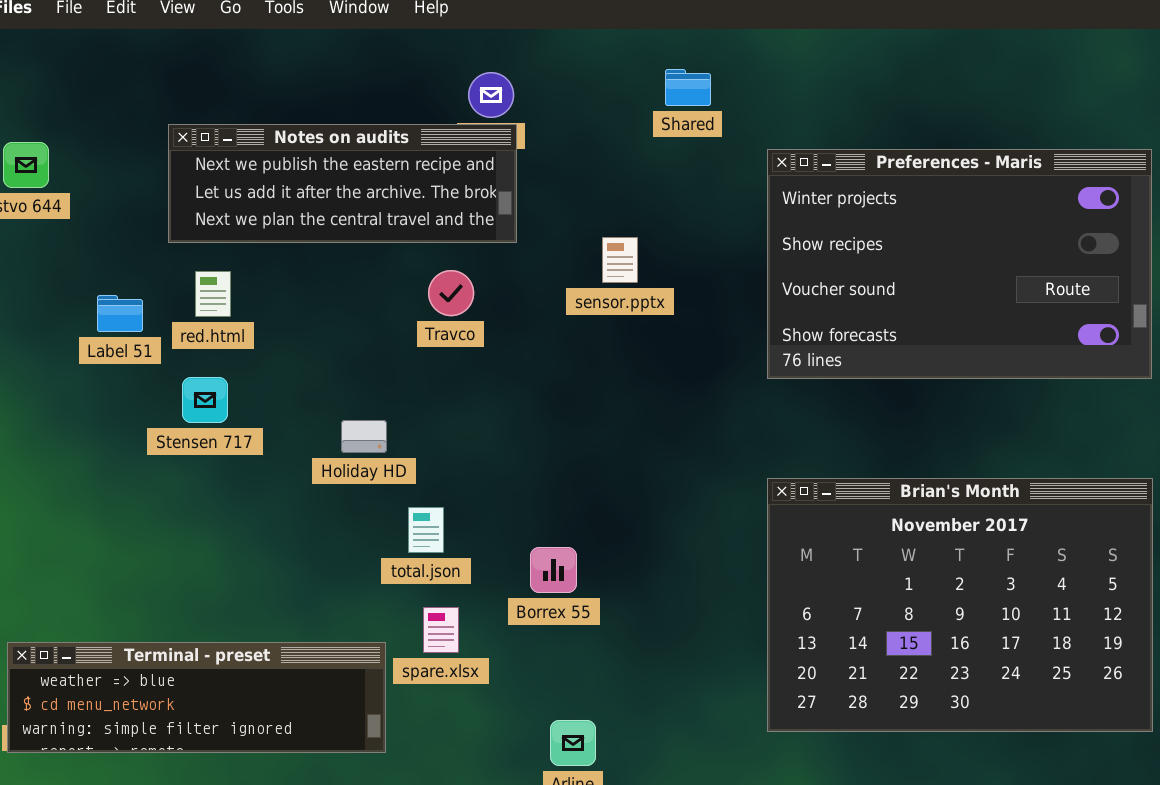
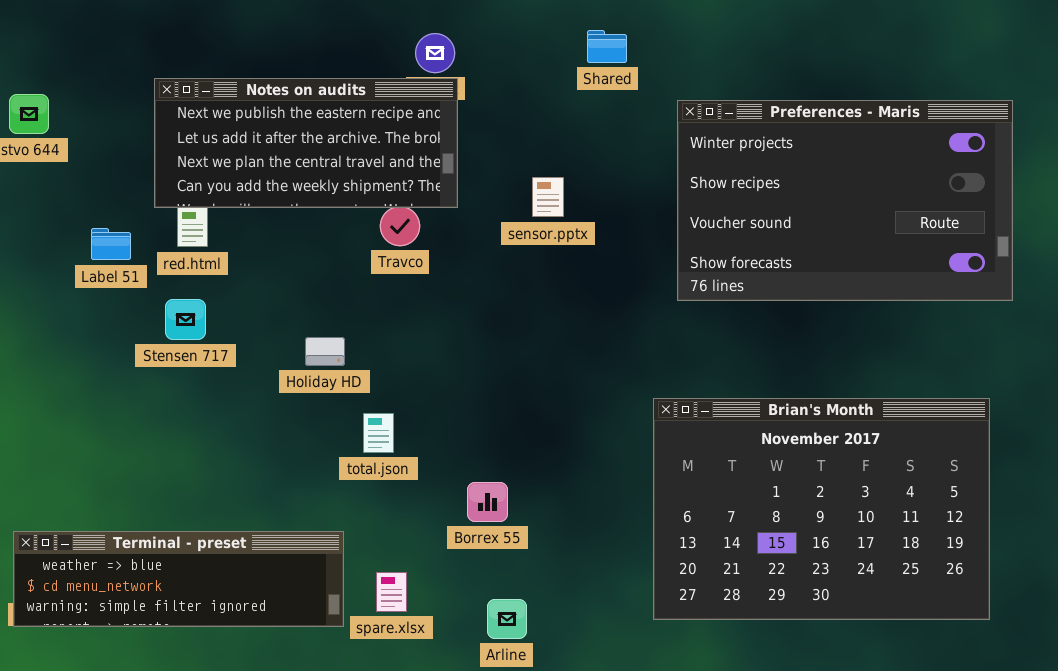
Notes on audits: [168,124,517,243] -> [154,78,458,208], resized
Brian's Month: [767,478,1153,732] -> [653,398,990,620], moved
Borrex 55: [530,547,577,593] -> [467,482,508,522], moved
spare.xlsx: [423,607,459,653] -> [376,572,407,612], moved

